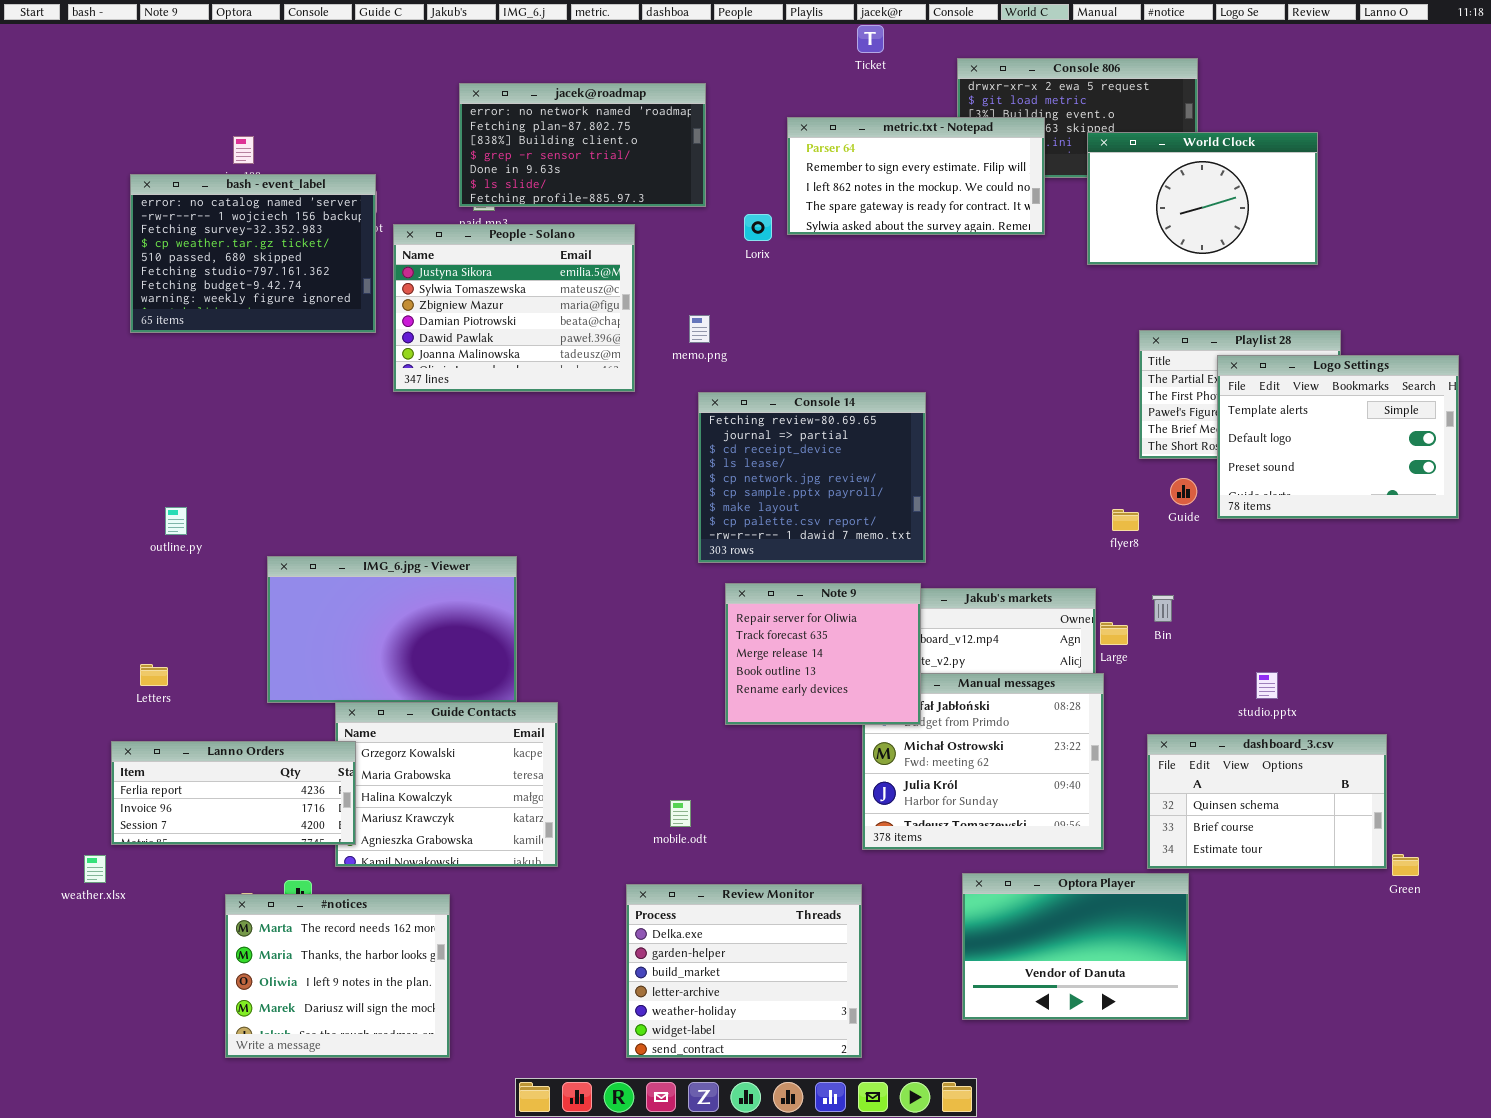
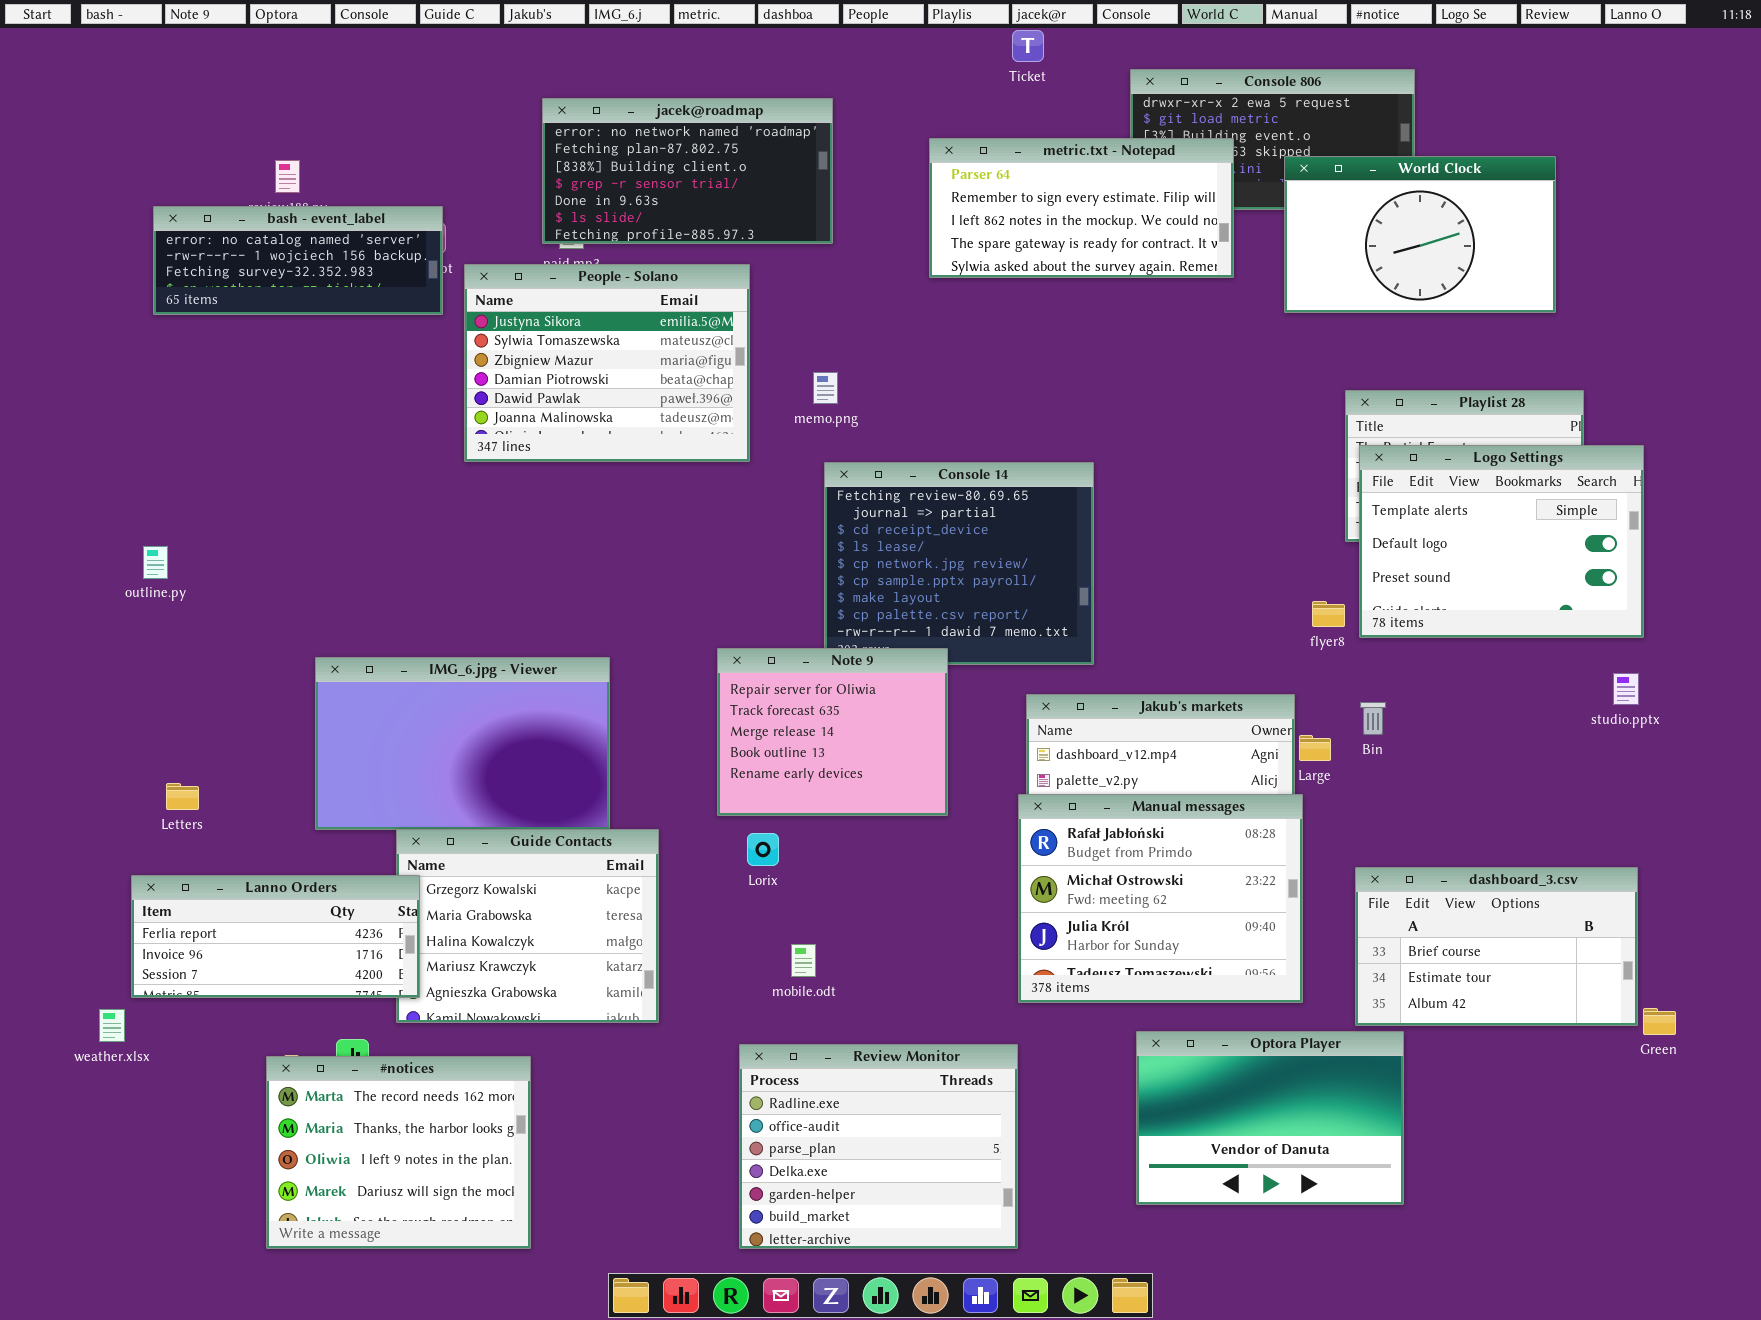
bash - event_label: [130,174,376,333] -> [153,206,443,315], resized
Lorix: [744,214,772,241] -> [747,833,779,866], moved
Logo Settings: [1217,355,1459,519] -> [1359,445,1644,638], moved
outline.py: [165,507,187,535] -> [143,546,168,579], moved
Note 9: [725,583,921,725] -> [717,648,948,816], moved
studio.pptx: [1256,672,1278,699] -> [1613,673,1639,705], moved
dashboard_3.csv: [1147,734,1387,869] -> [1355,867,1638,1026], scrolled down 1 row
Review Monitor: [626,884,862,1058] -> [739,1044,1018,1249], scrolled up 3 rows

